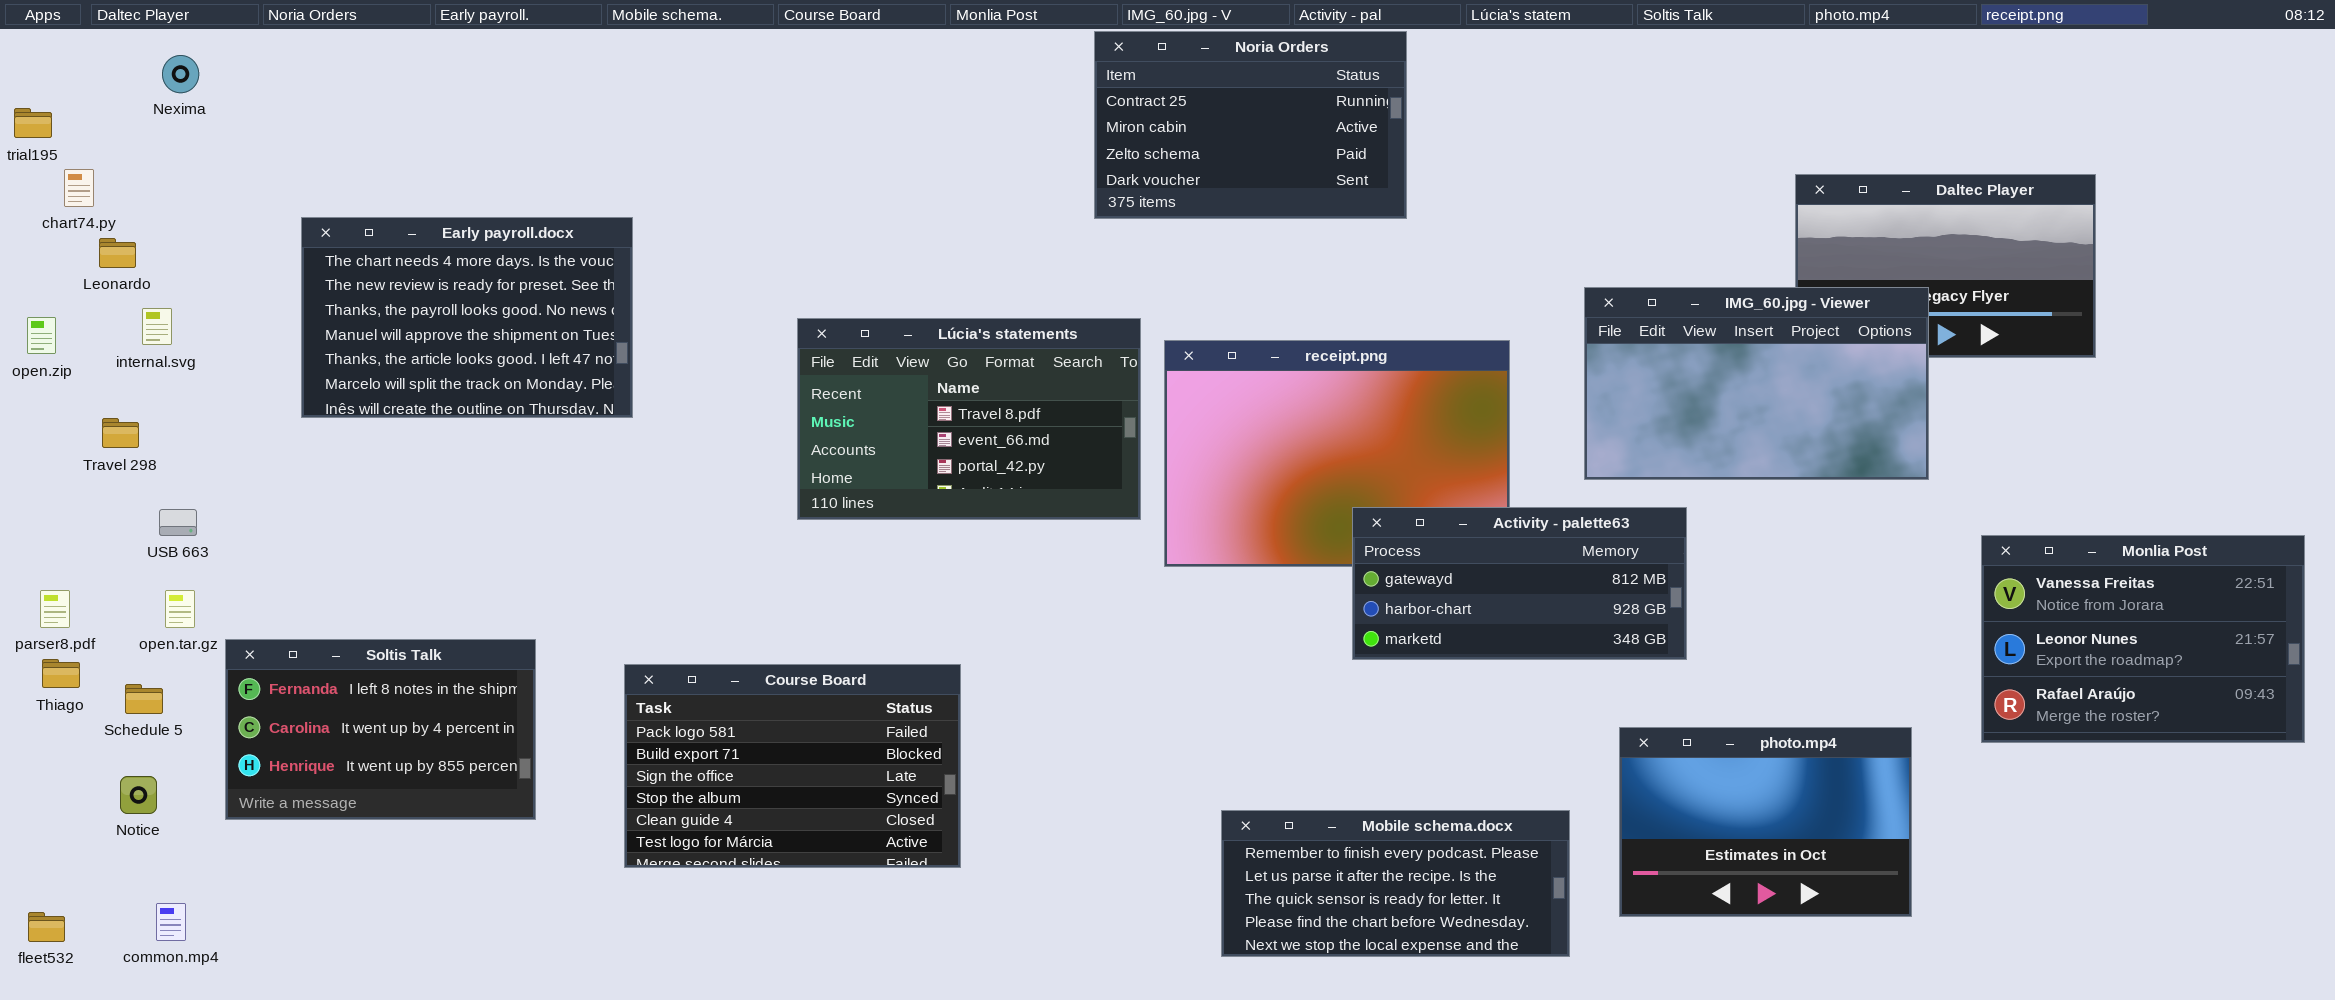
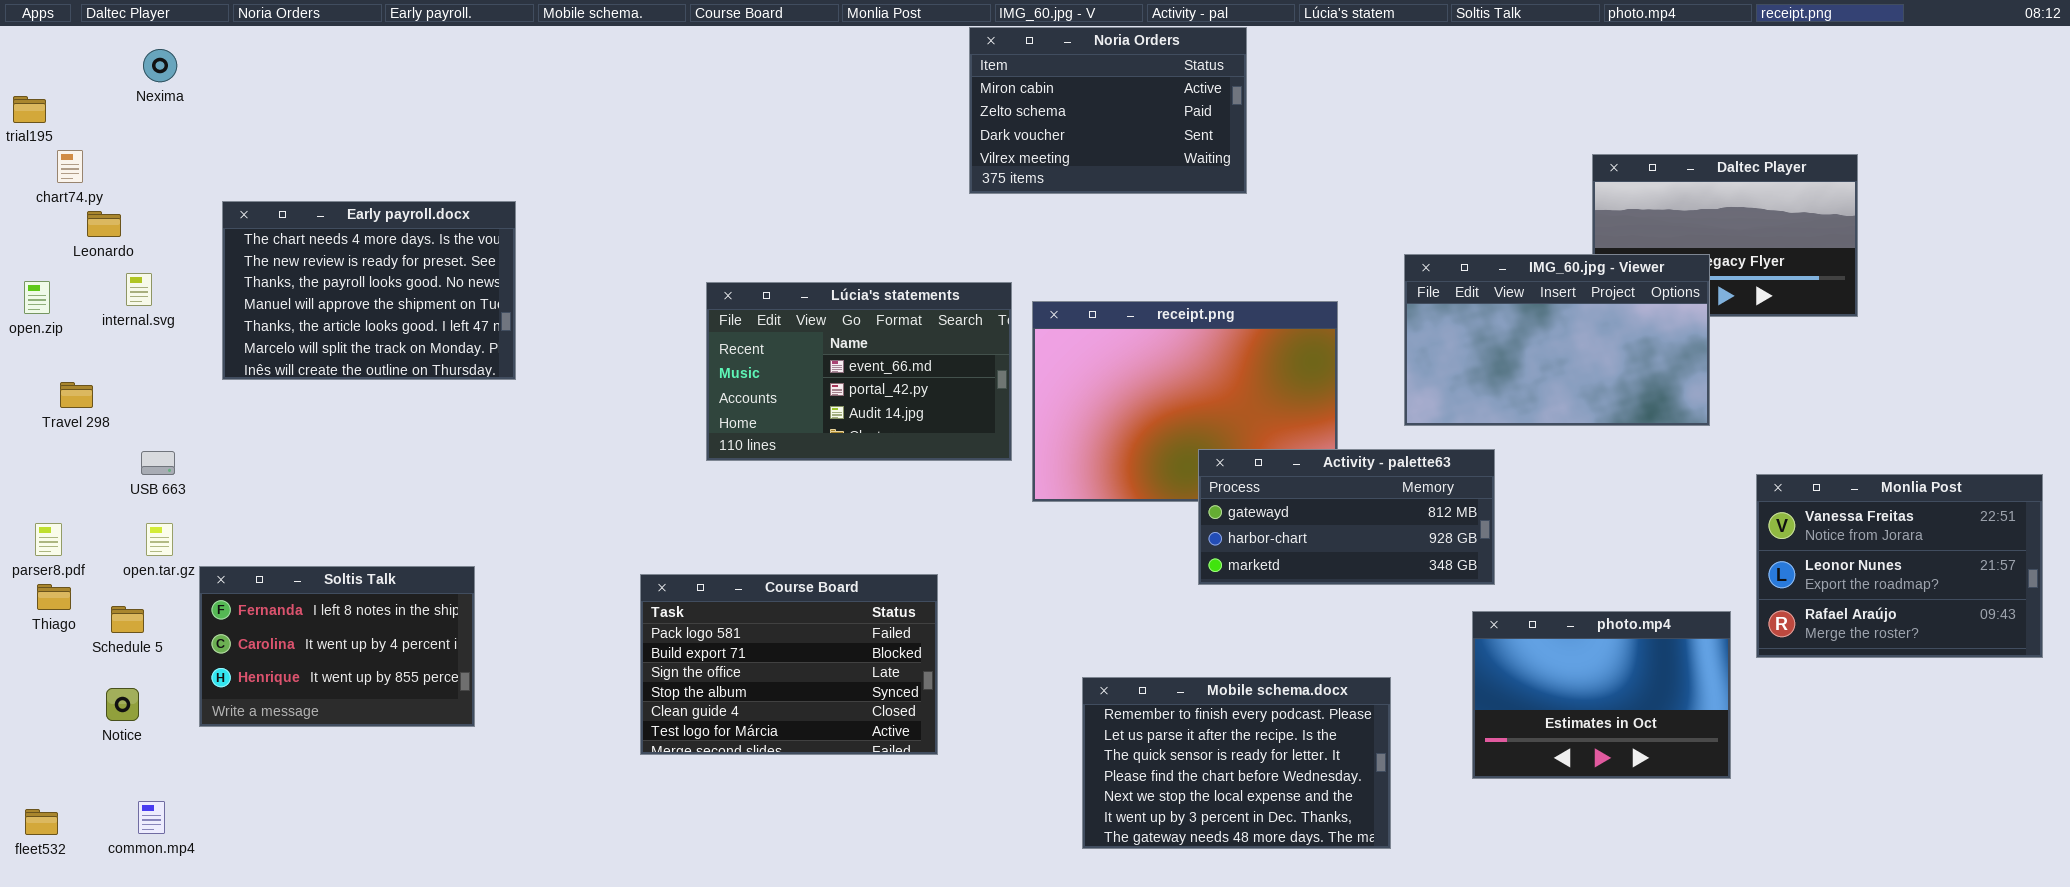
Noria Orders: [1094,31,1407,219] -> [969,27,1247,194], scrolled down 1 row
Early payroll.docx: [301,217,633,418] -> [222,201,516,380], moved
Lúcia's statements: [797,318,1141,520] -> [706,282,1012,461], scrolled down 1 row
Travel 298: [102,418,139,448] -> [60,382,93,408], moved
Course Board: [624,664,961,868] -> [640,574,938,755], moved
photo.mp4: [1619,727,1912,917] -> [1472,611,1731,779], moved
Mobile schema.docx: [1221,810,1570,957] -> [1082,677,1391,849], resized

